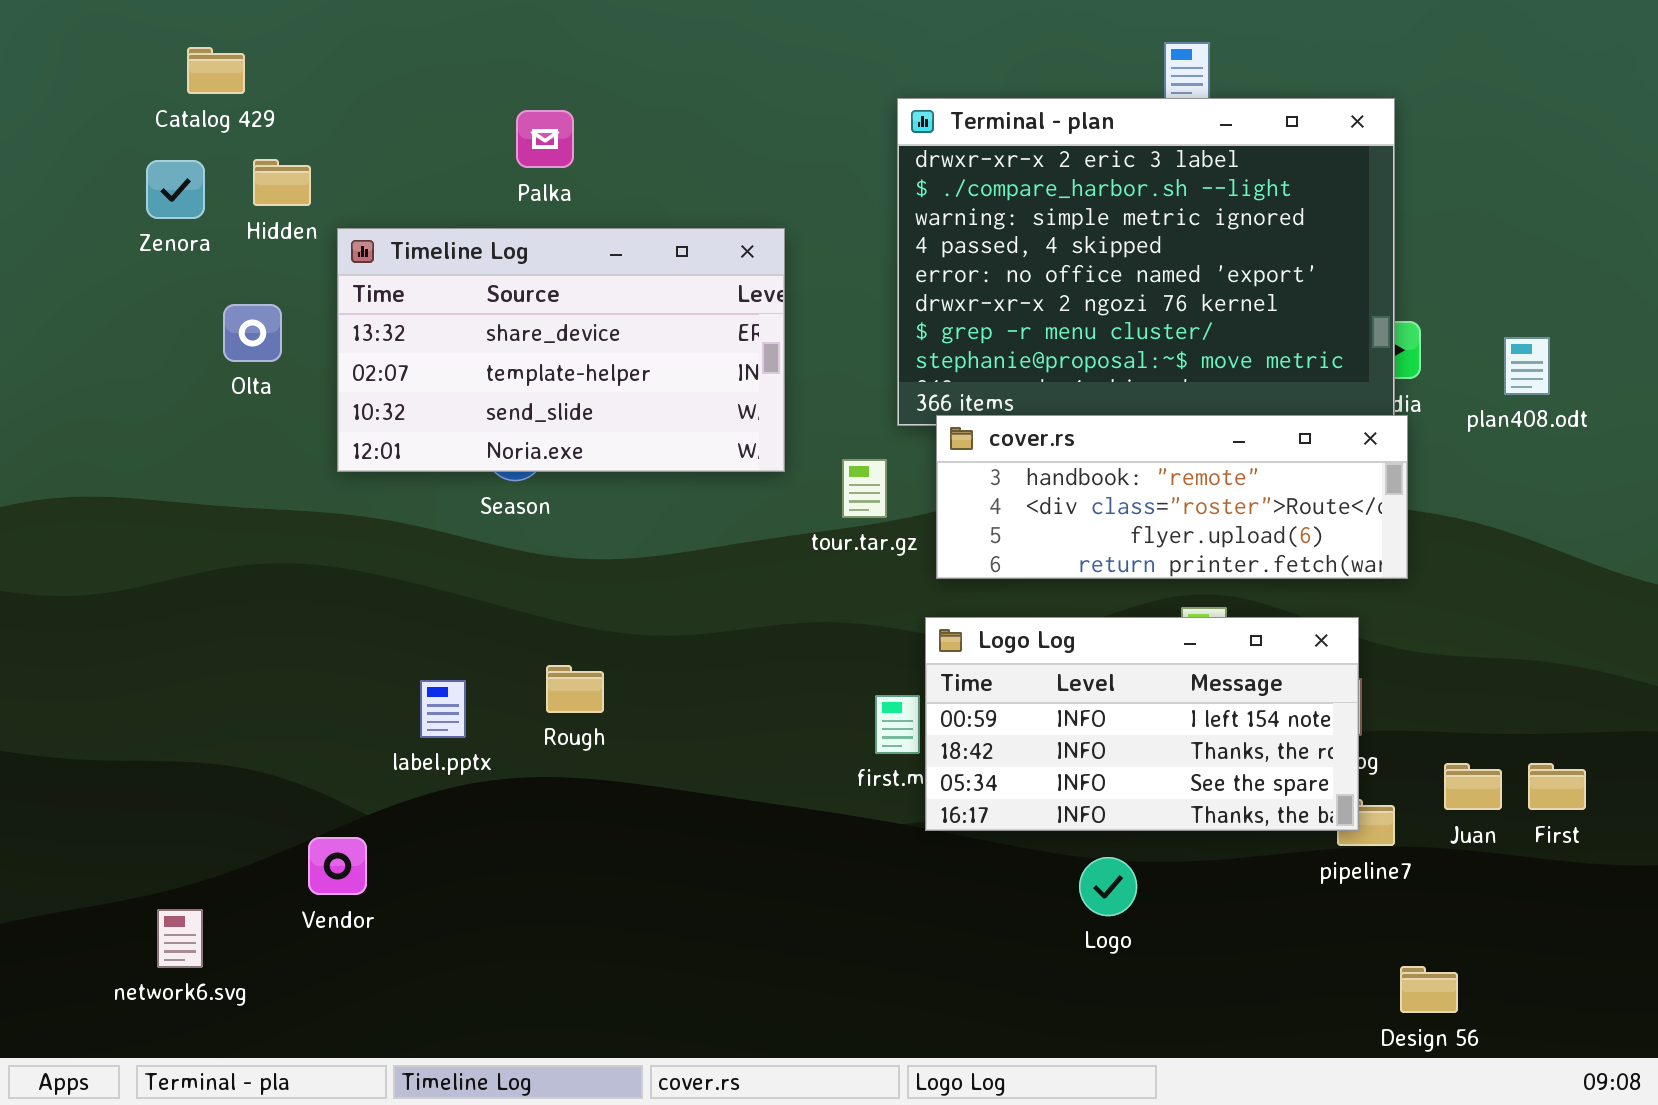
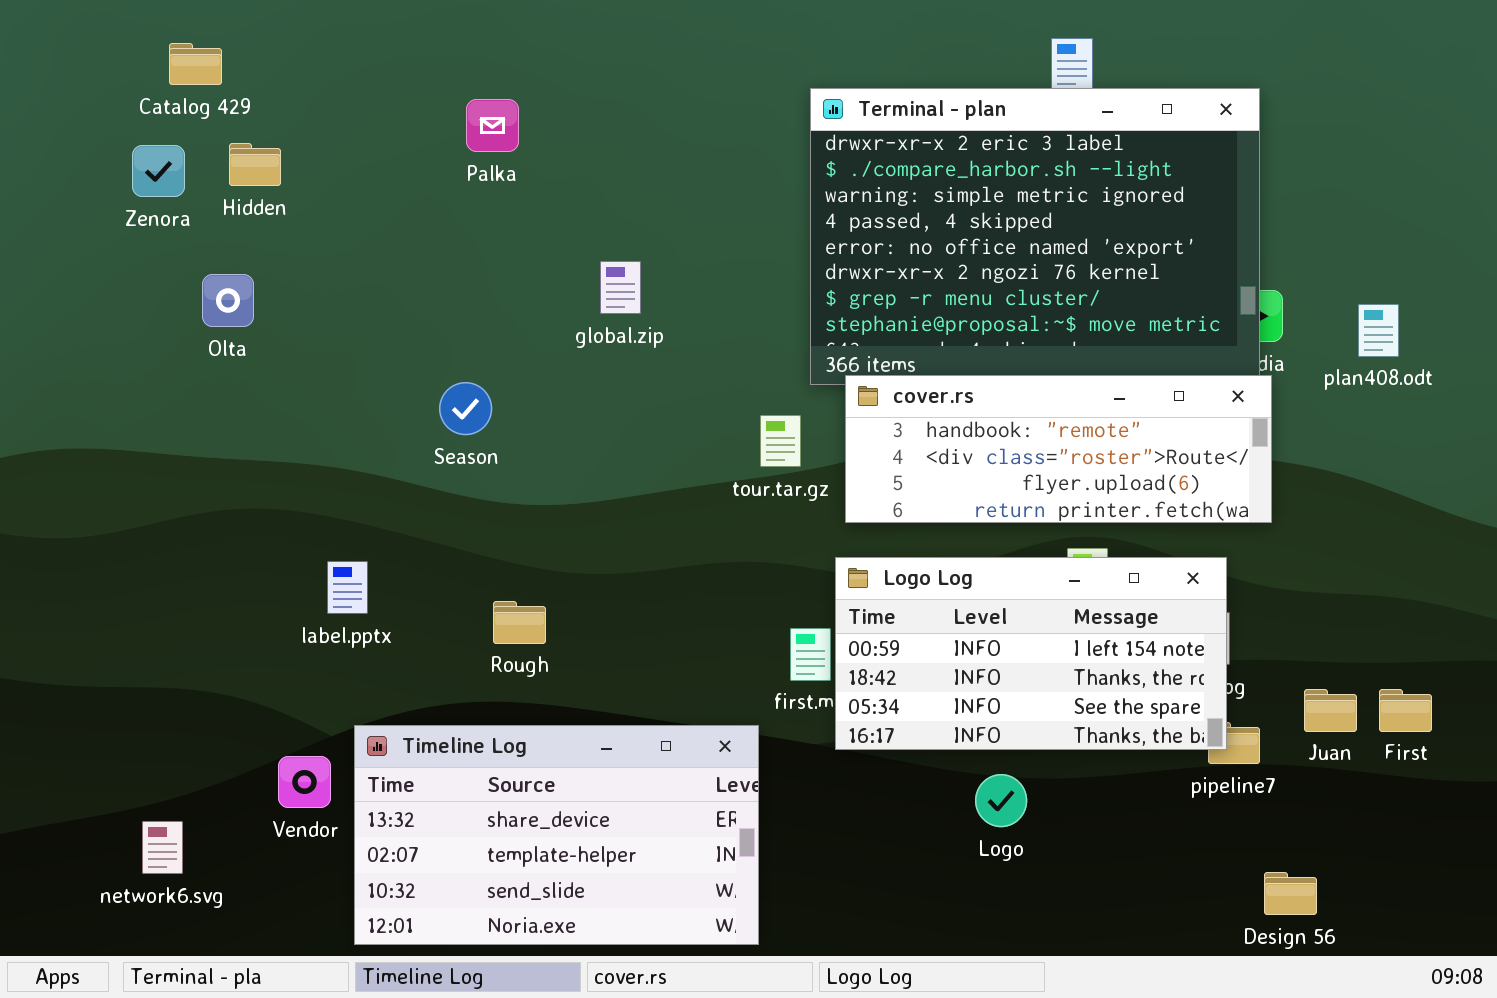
Timeline Log: [337,228,785,472] -> [354,725,759,945], moved
label.pptx: [420,680,466,738] -> [327,561,368,614], moved

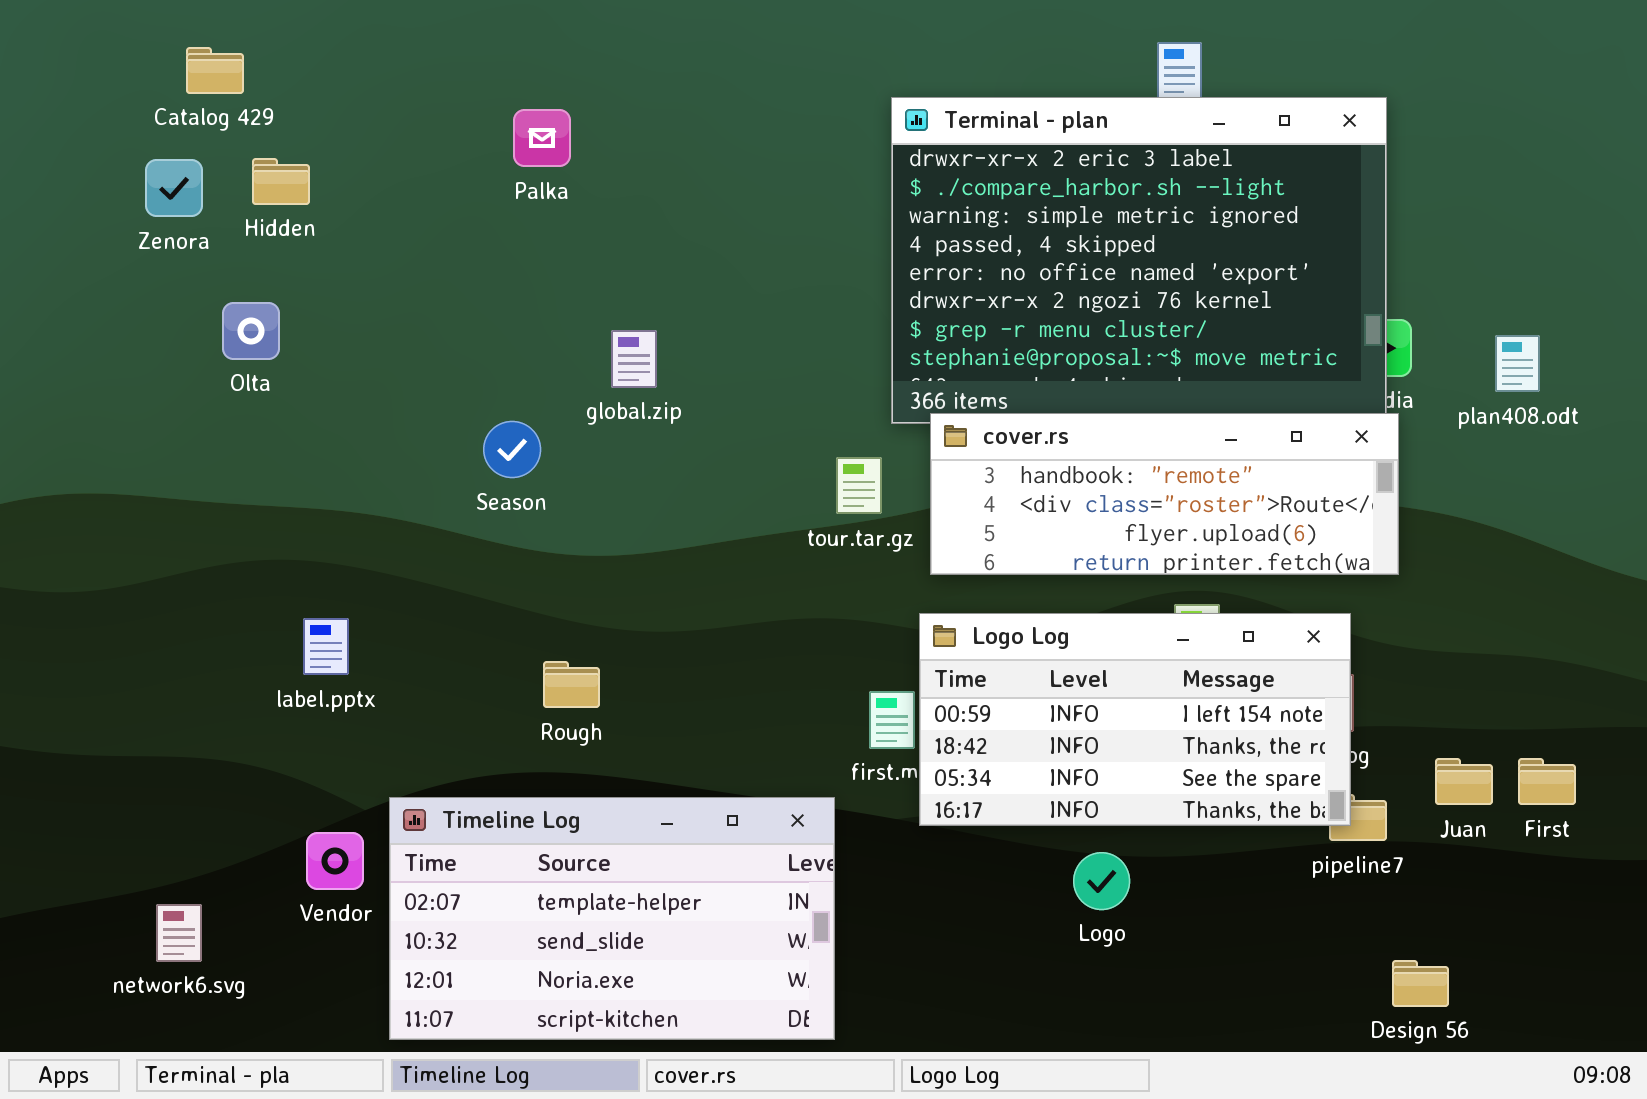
global.zip: [600,261,641,314] -> [611,330,657,388], moved
label.pptx: [327,561,368,614] -> [303,618,349,675], moved
Timeline Log: [354,725,759,945] -> [389,797,835,1040], scrolled down 1 row

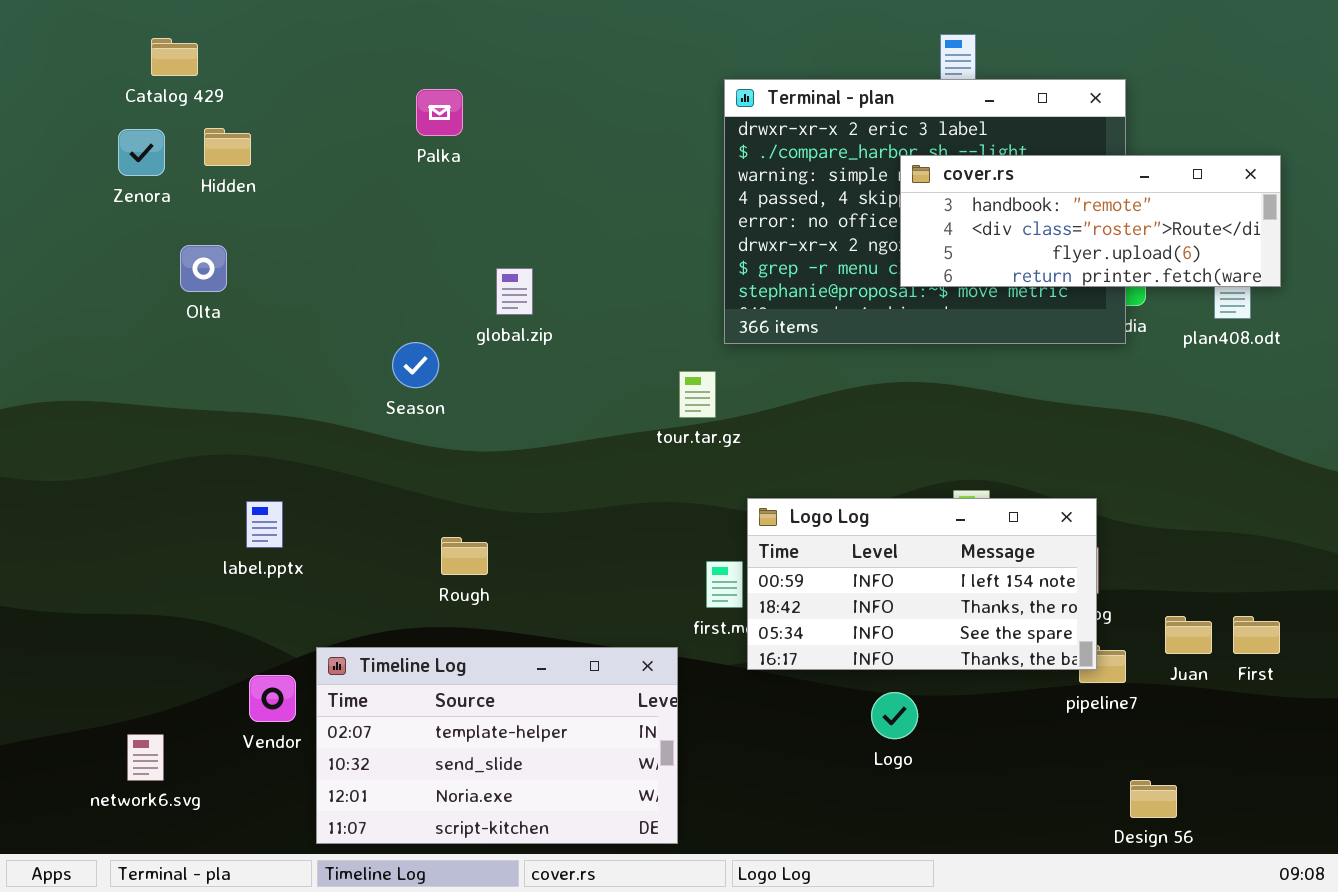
cover.rs: [930,413,1399,575] -> [900,155,1281,287], moved

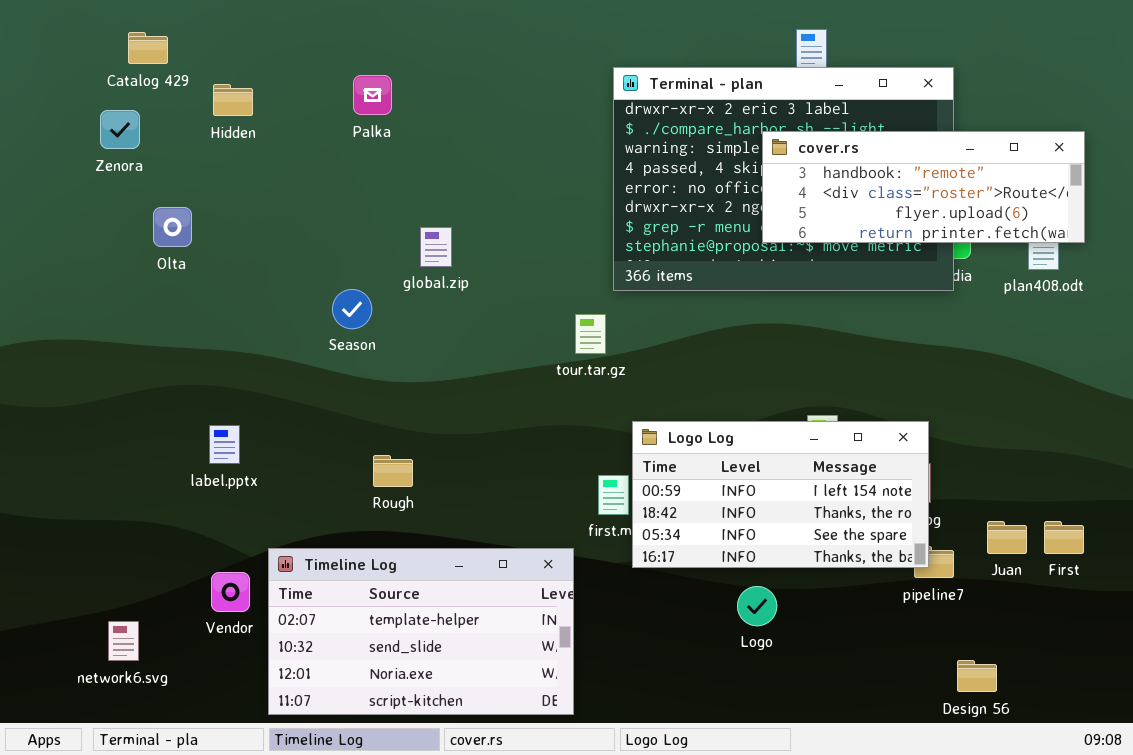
Hidden: [204,128,251,166] -> [213,84,253,116], moved

